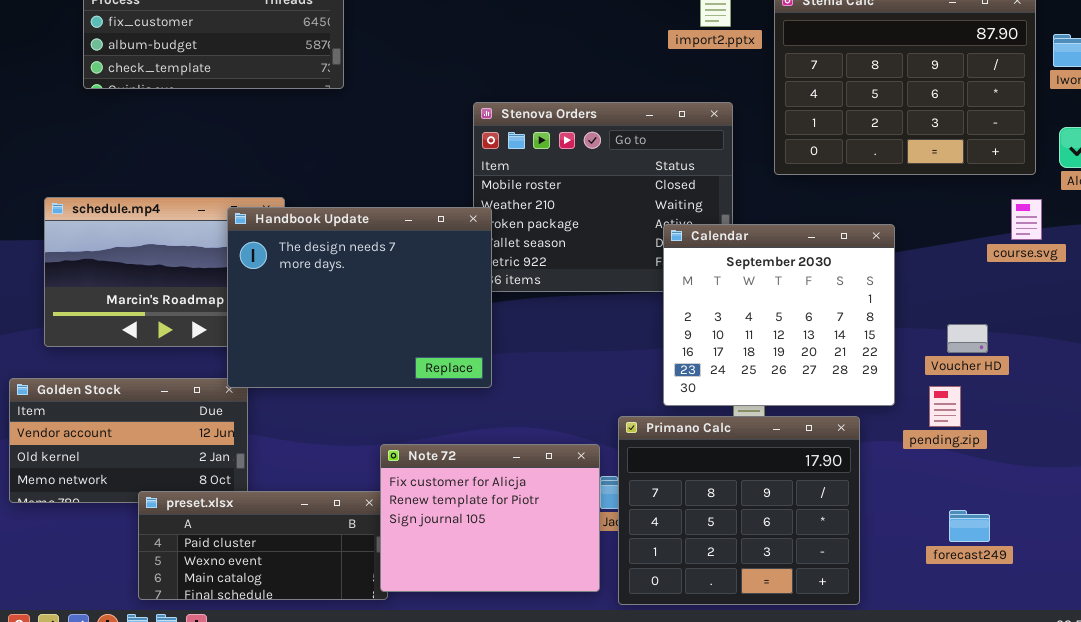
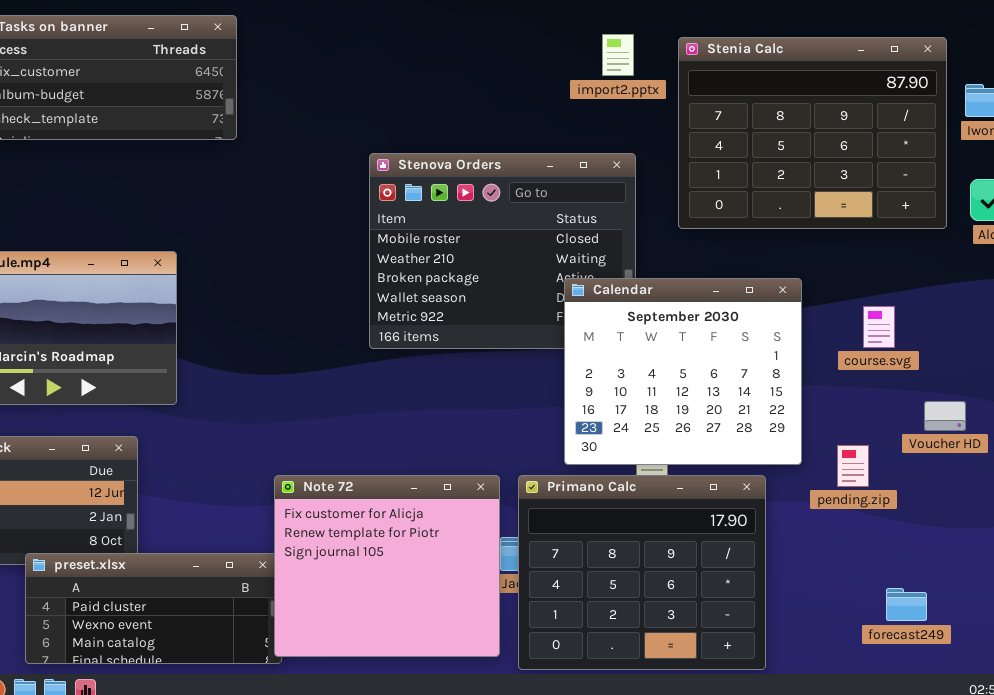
course.svg: [1011,199,1042,240] -> [863,306,895,348], moved
Handbook Update: [227,207,492,388] -> none, closed
Voucher HD: [947,324,988,353] -> [924,401,966,431], moved
Note 72: [380,444,600,592] -> [274,475,500,657], resized
forecast249: [949,510,990,542] -> [886,588,927,621], moved

